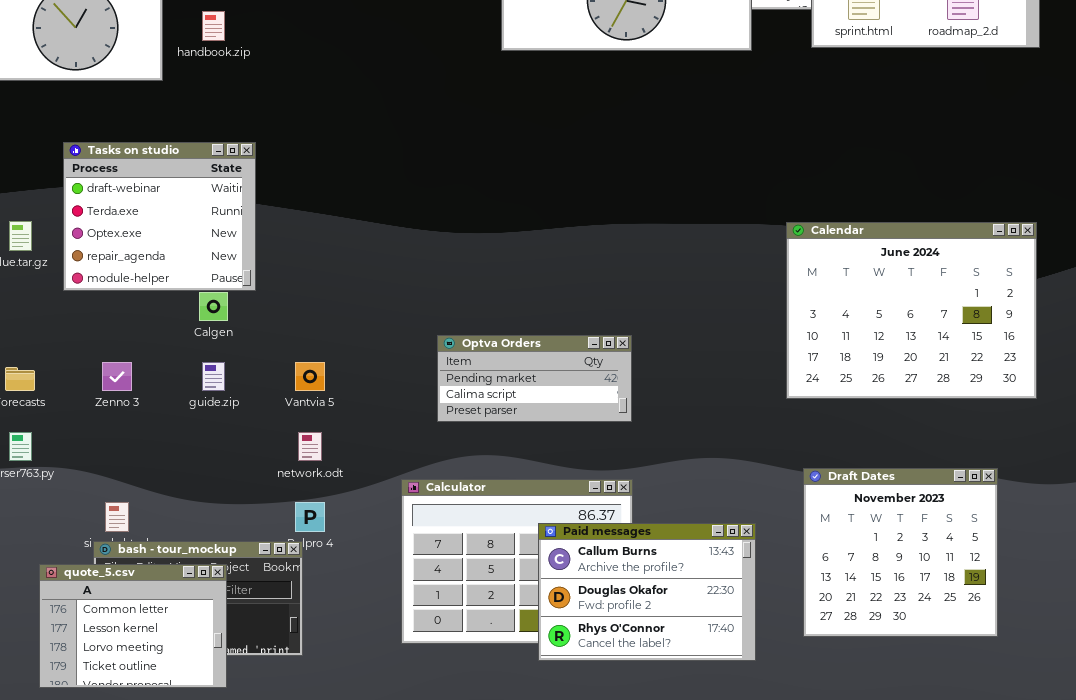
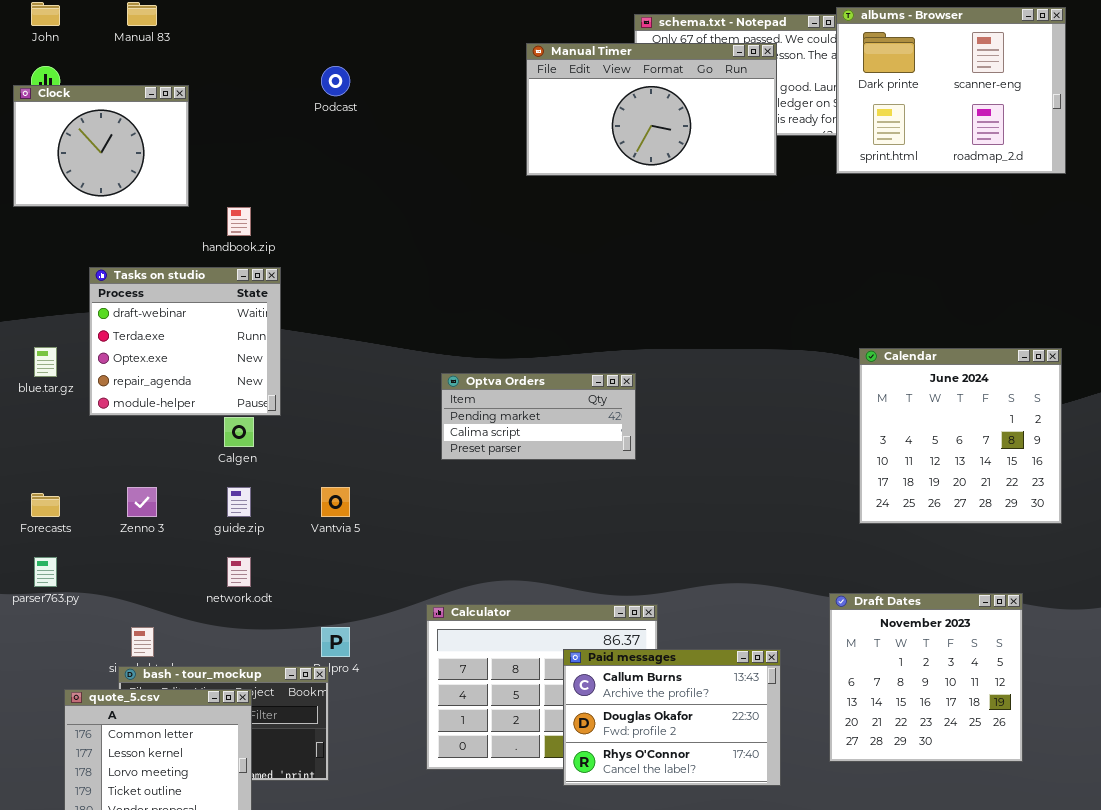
handbook.zip: [202,11,225,41] -> [227,207,251,236], moved
Calendar: [786,222,1037,399] -> [859,348,1062,524], resized
Optva Orders: [437,335,632,422] -> [441,373,636,460], moved
network.odt: [298,432,322,461] -> [227,557,251,587], moved

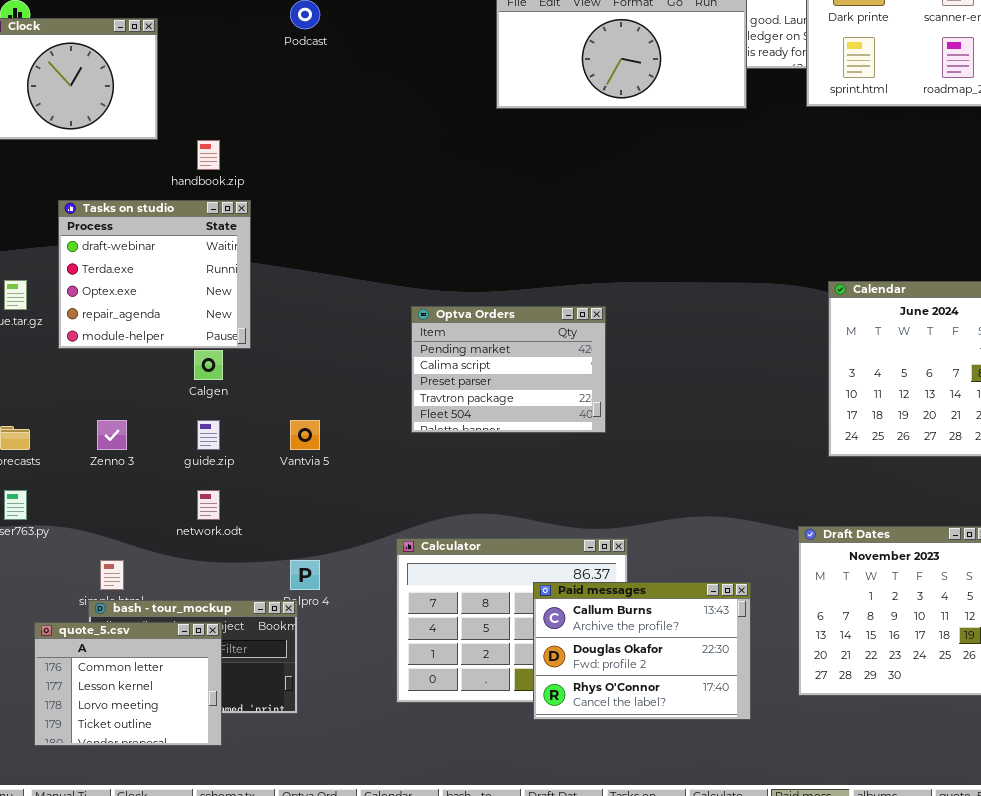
Optva Orders: [441,373,636,460] -> [411,306,606,433], resized

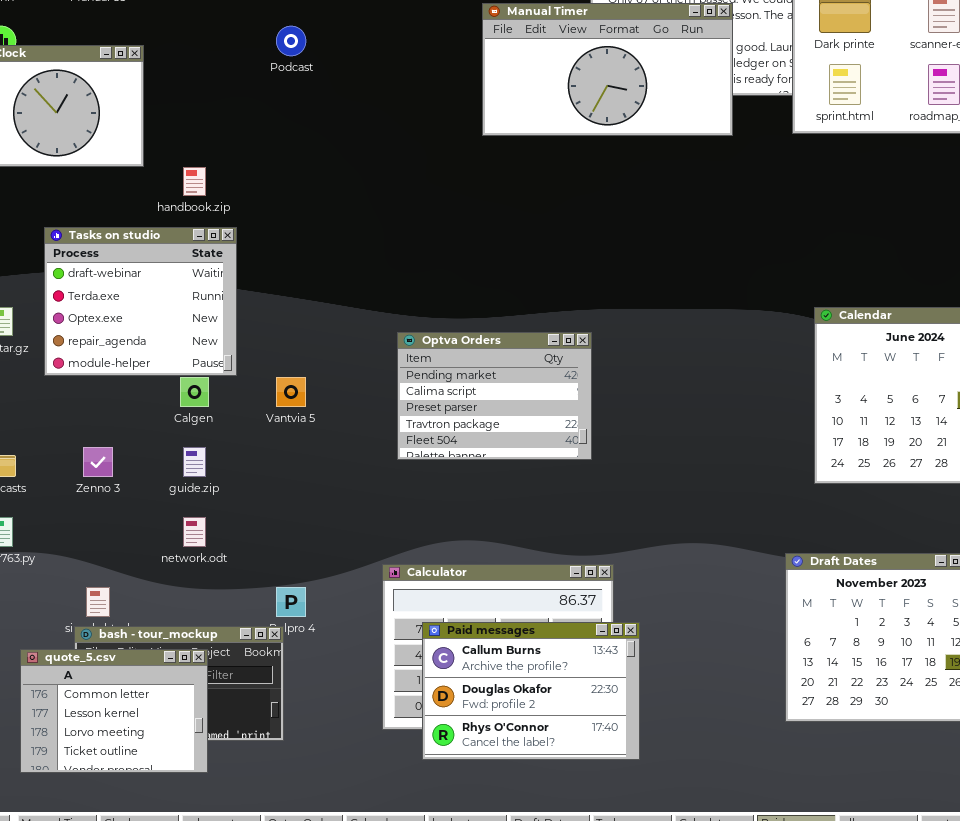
Vantvia 5: [290,420,320,450] -> [276,377,306,407], moved
Paid messages: [533,582,751,720] -> [422,622,640,760], moved

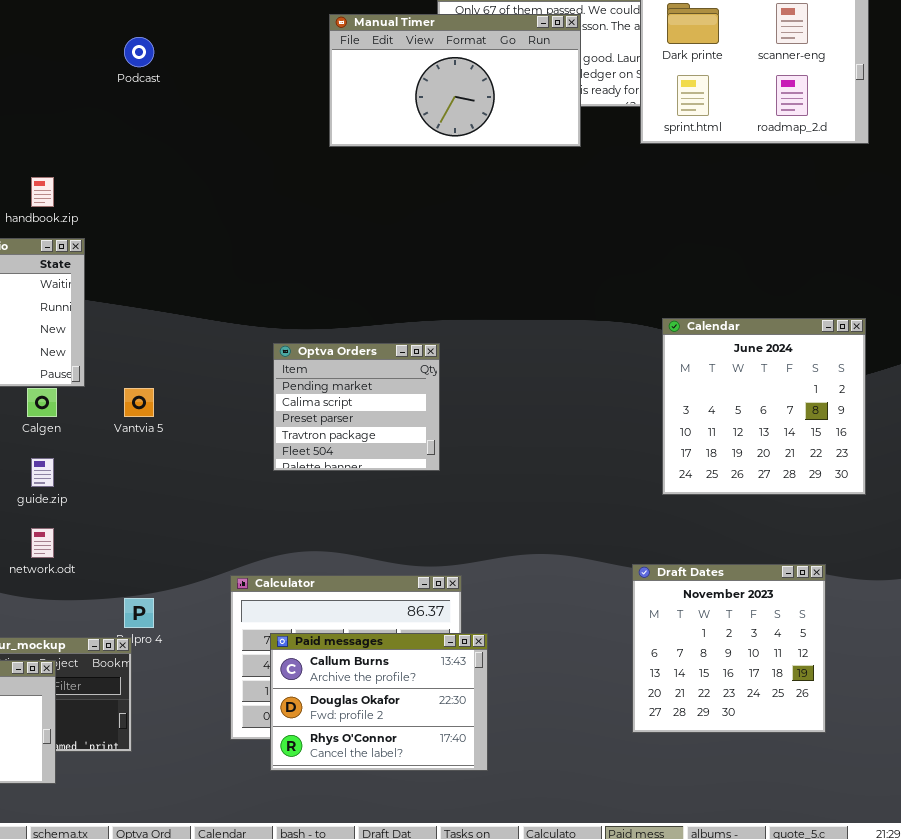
Optva Orders: [397,332,592,460] -> [273,343,440,471], resized

